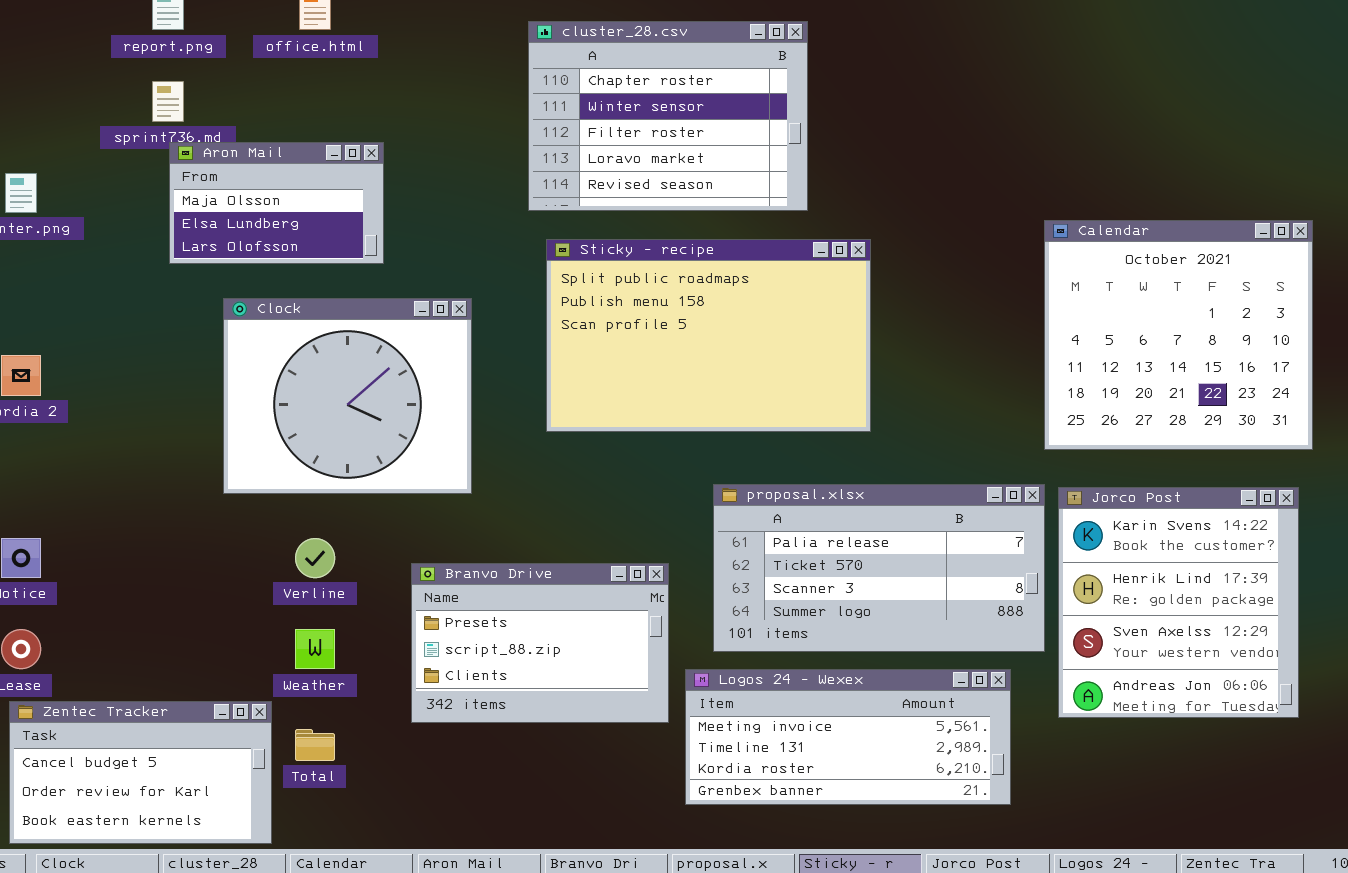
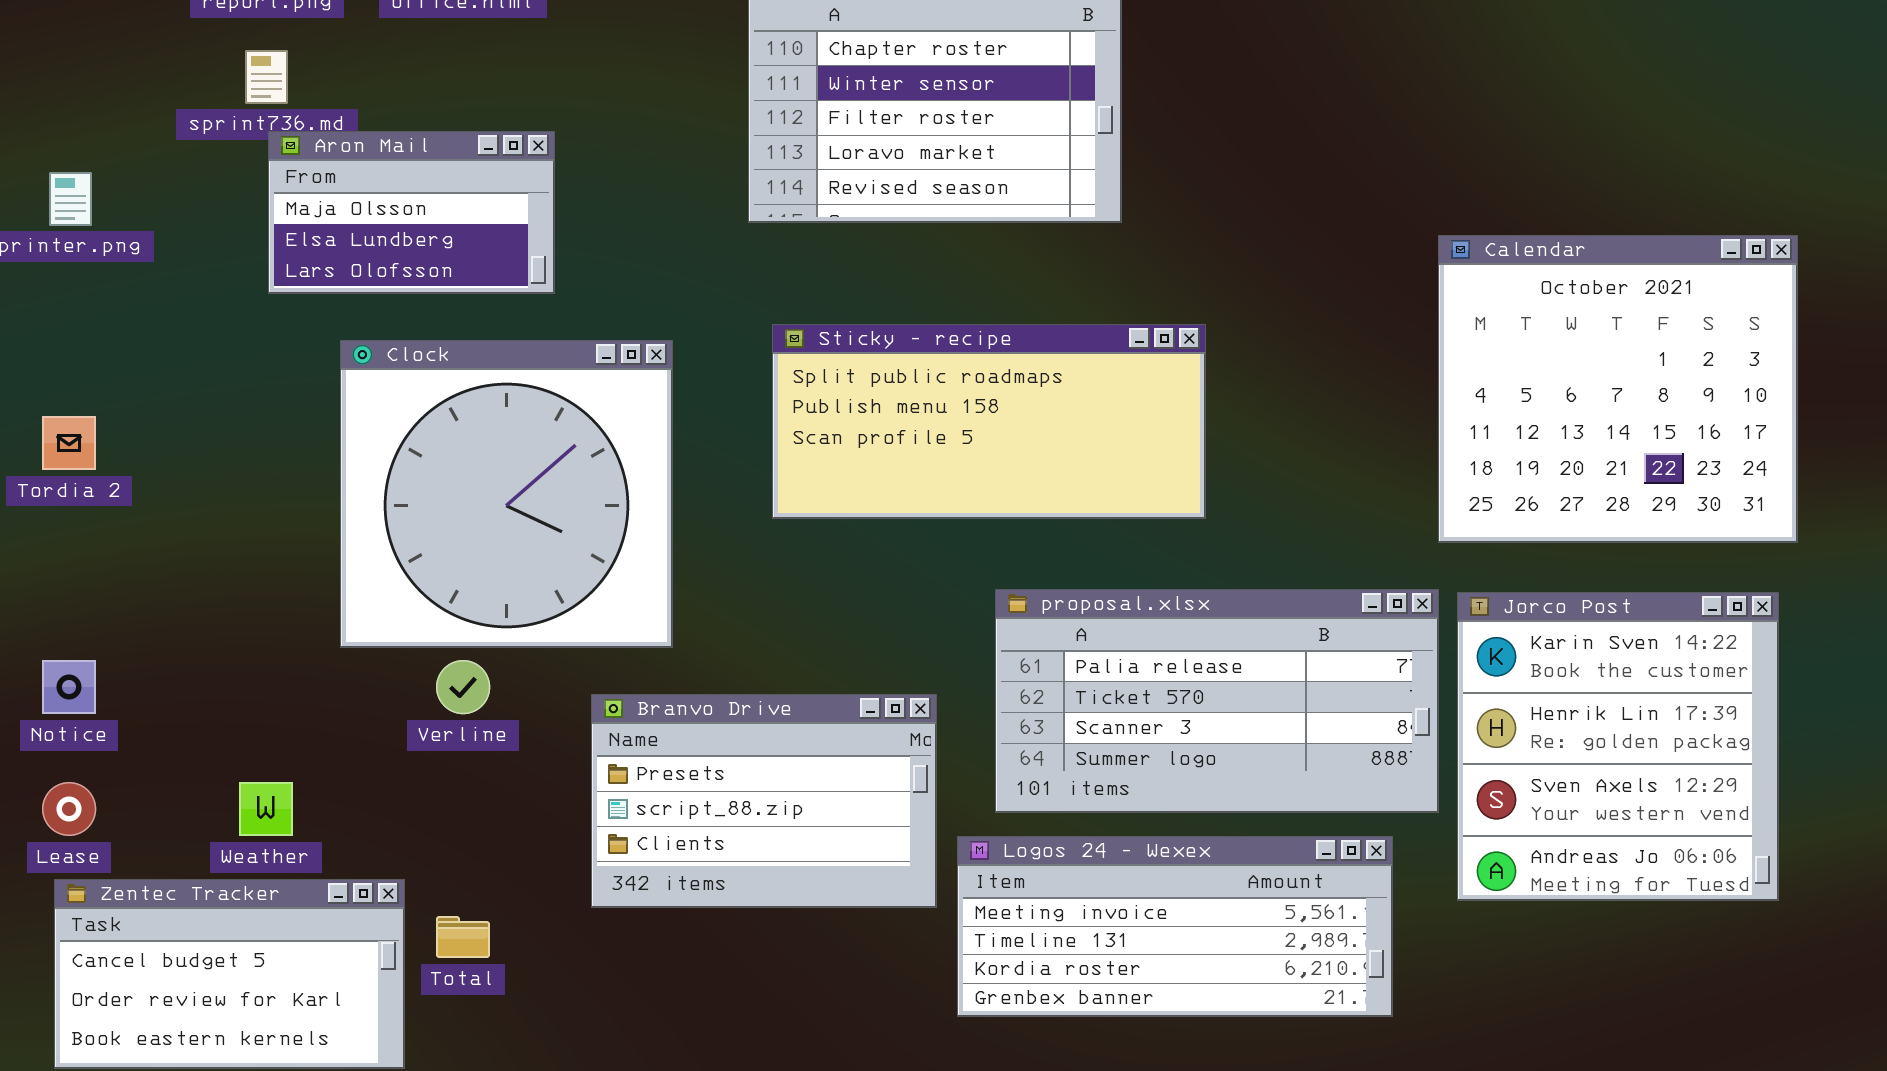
Sticky - recipe: [546,239,871,432] -> [772,324,1206,519], resized
Clock: [223,298,472,494] -> [340,340,673,648], resized
Weather: [295,629,335,669] -> [239,782,293,836], moved

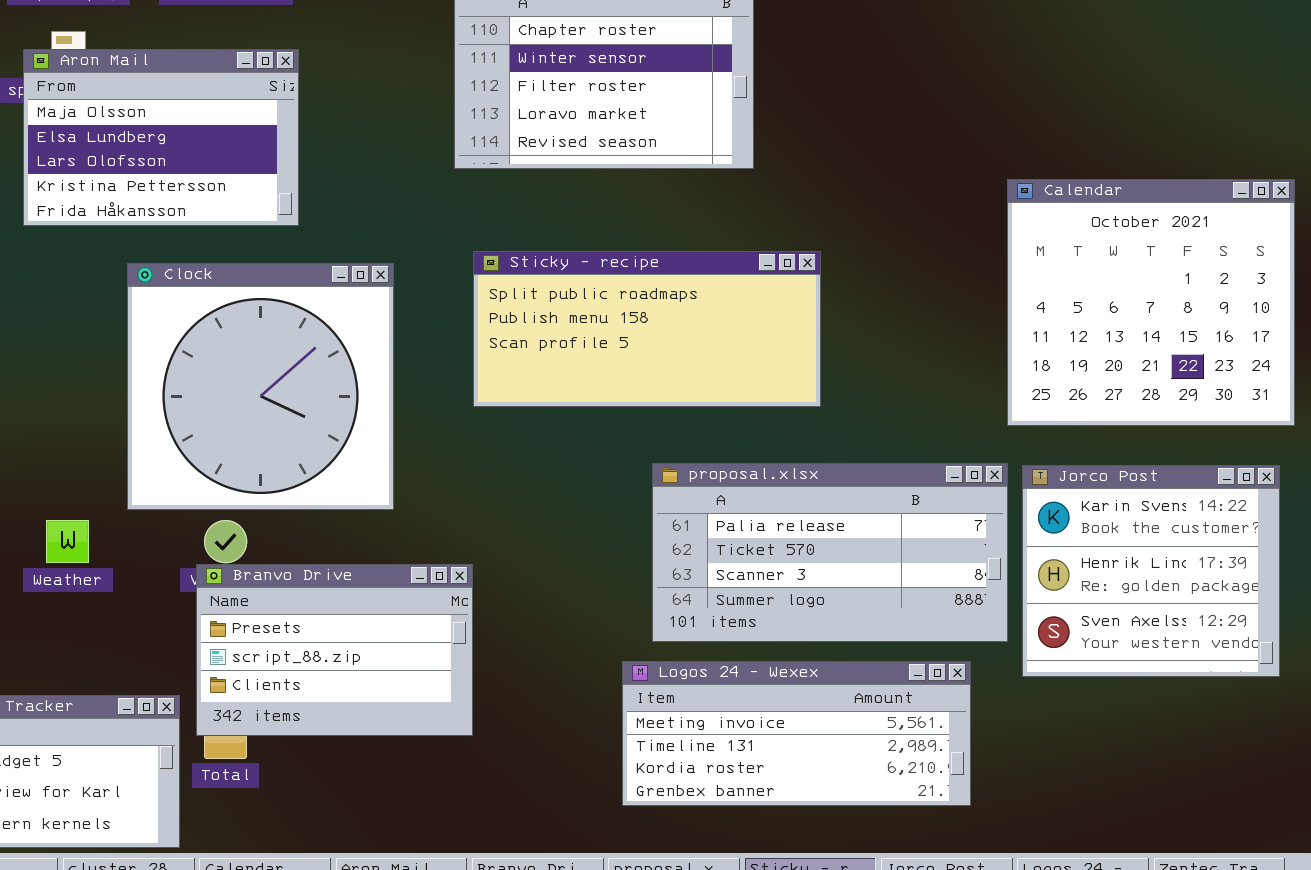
Aron Mail: [268,131,555,294] -> [23,49,299,226], resized
Jorco Post: [1457,592,1779,901] -> [1022,465,1280,677], resized
Branvo Drive: [591,694,937,908] -> [196,564,473,736], moved
Weather: [239,782,293,836] -> [46,520,89,563], moved

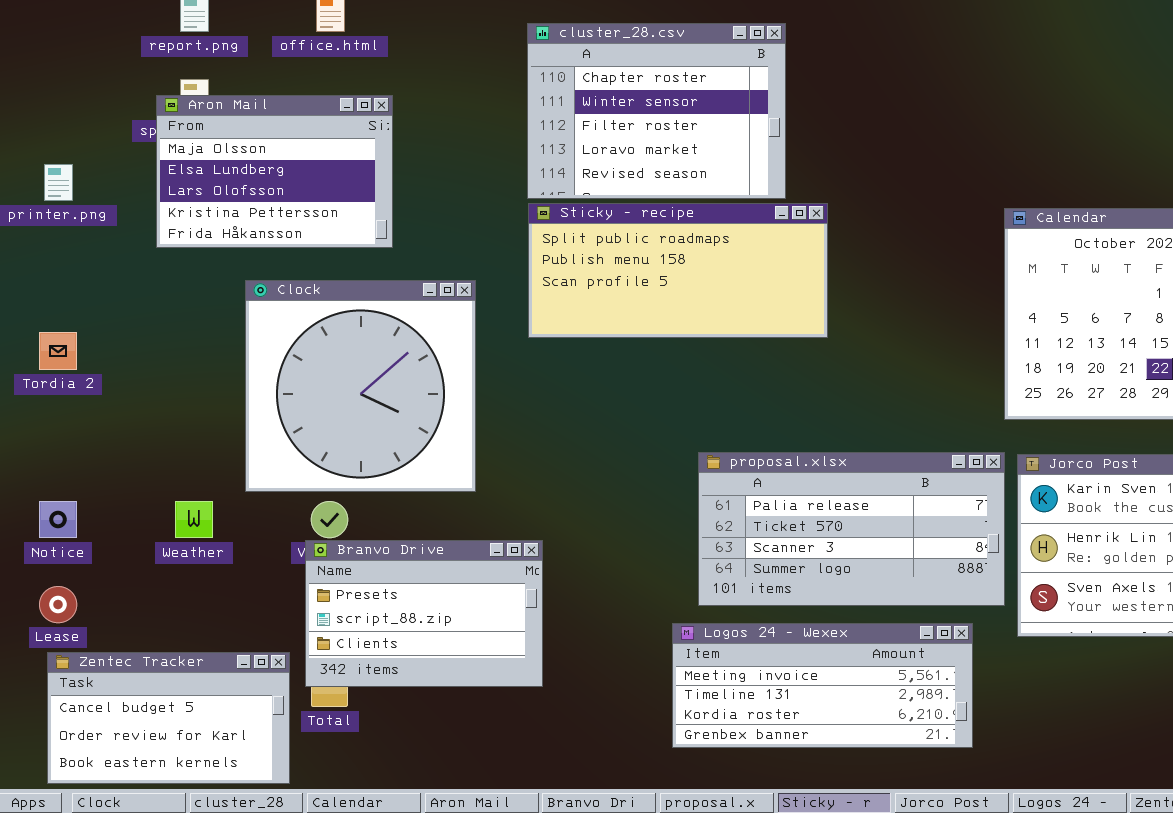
Sticky - recipe: [473,251,821,407] -> [528,203,828,338], moved

